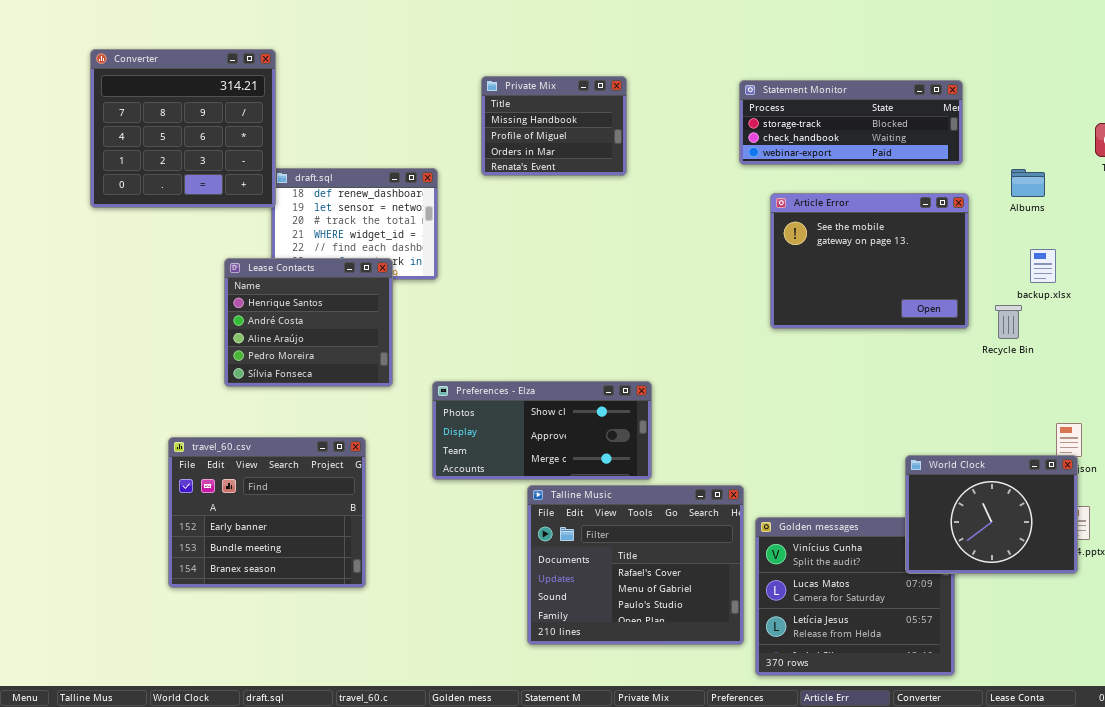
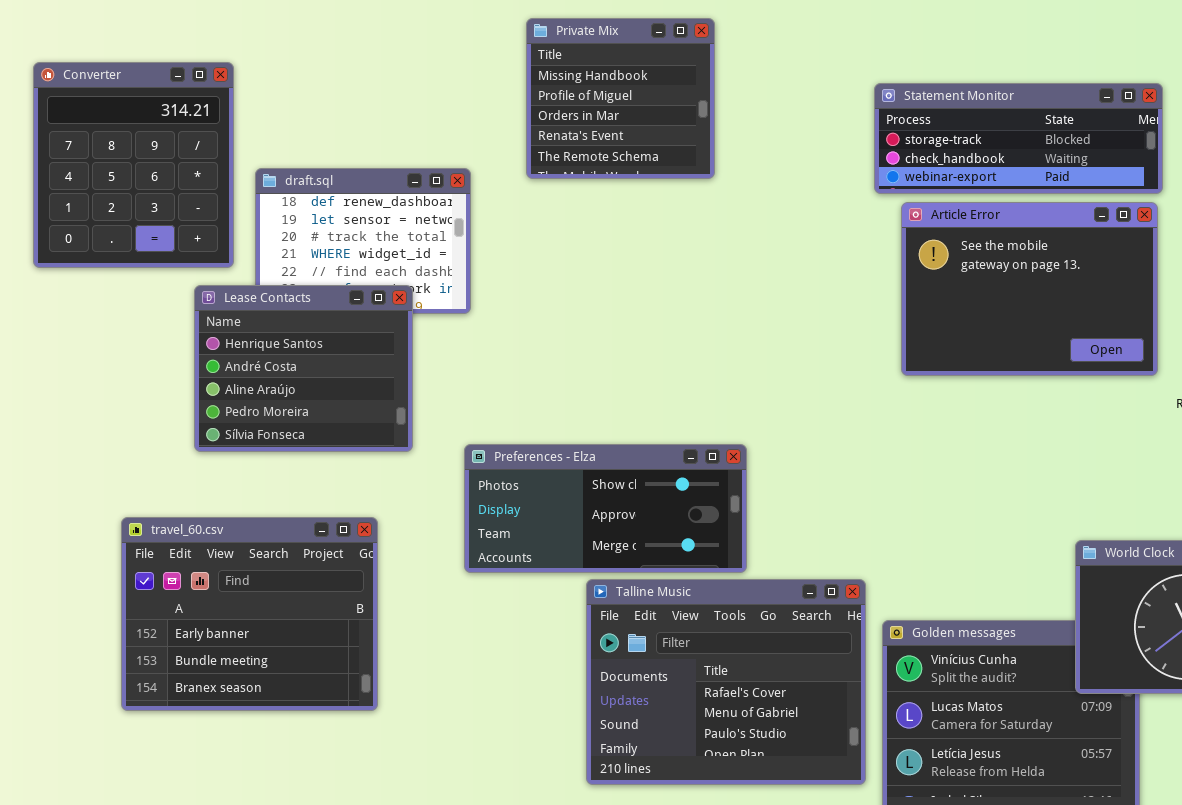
Converter: [90,49,276,208] -> [33,62,234,268], moved, resized
Private Mix: [481,76,627,176] -> [526,18,715,179], resized
Statement Monitor: [739,80,963,165] -> [874,83,1163,194], moved

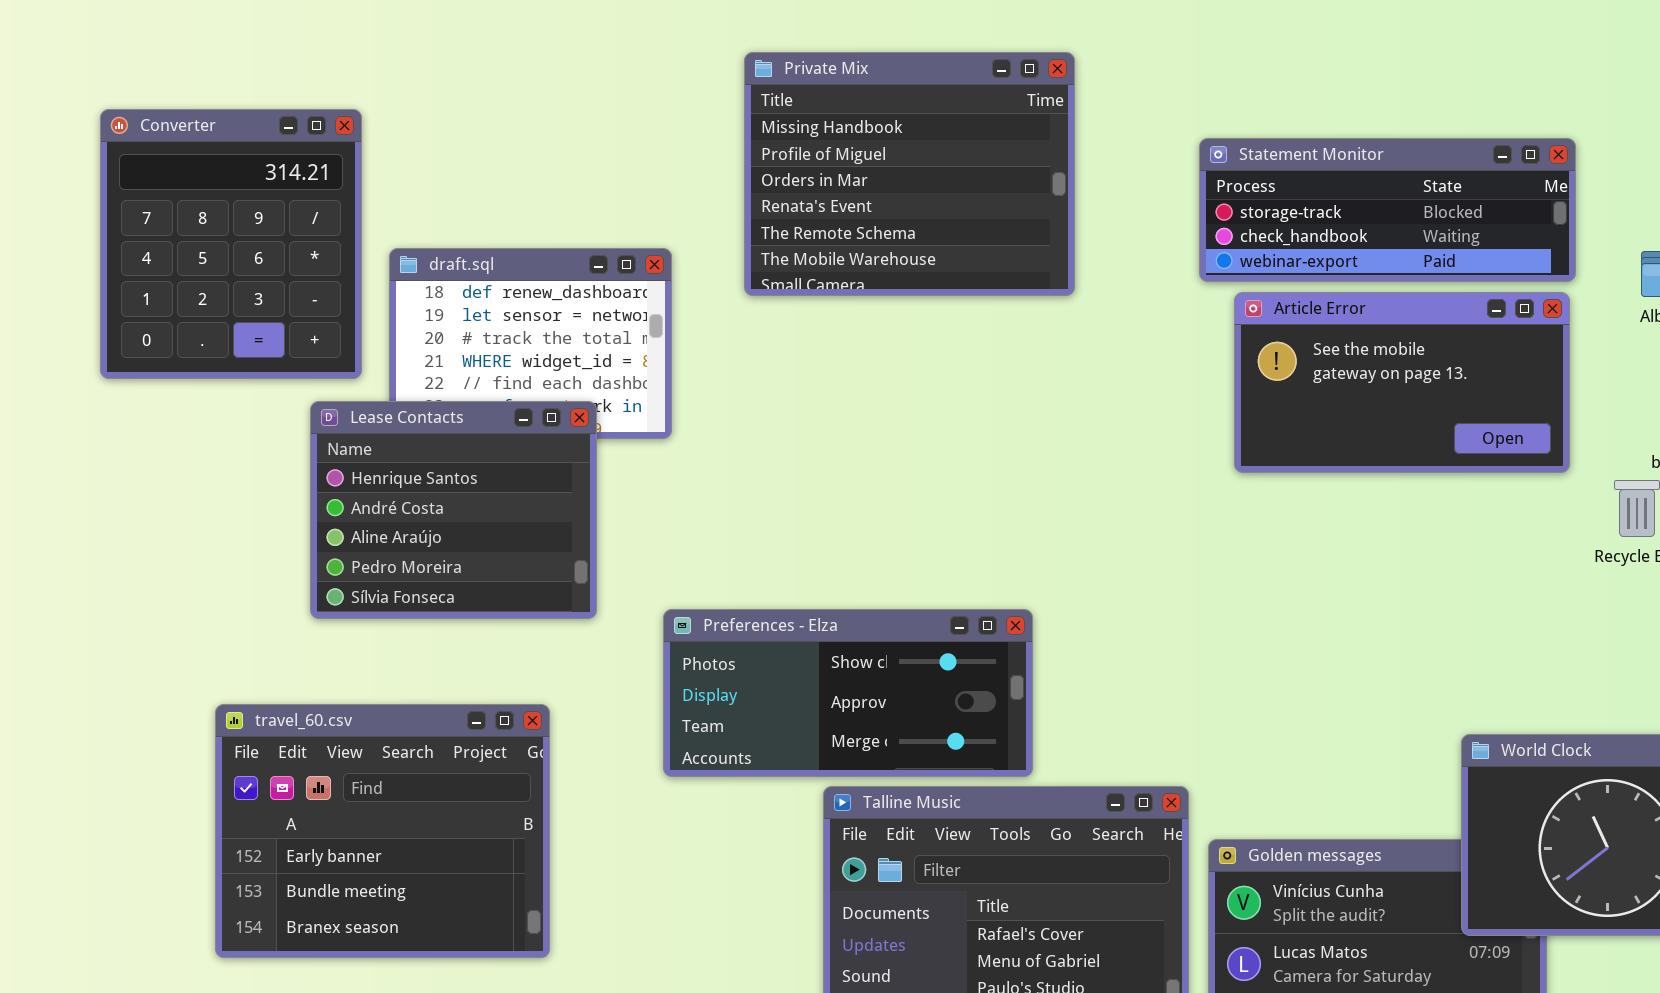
Private Mix: [526,18,715,179] -> [744,52,1075,296], resized
Article Error: [901,202,1158,376] -> [1234,292,1570,473], resized

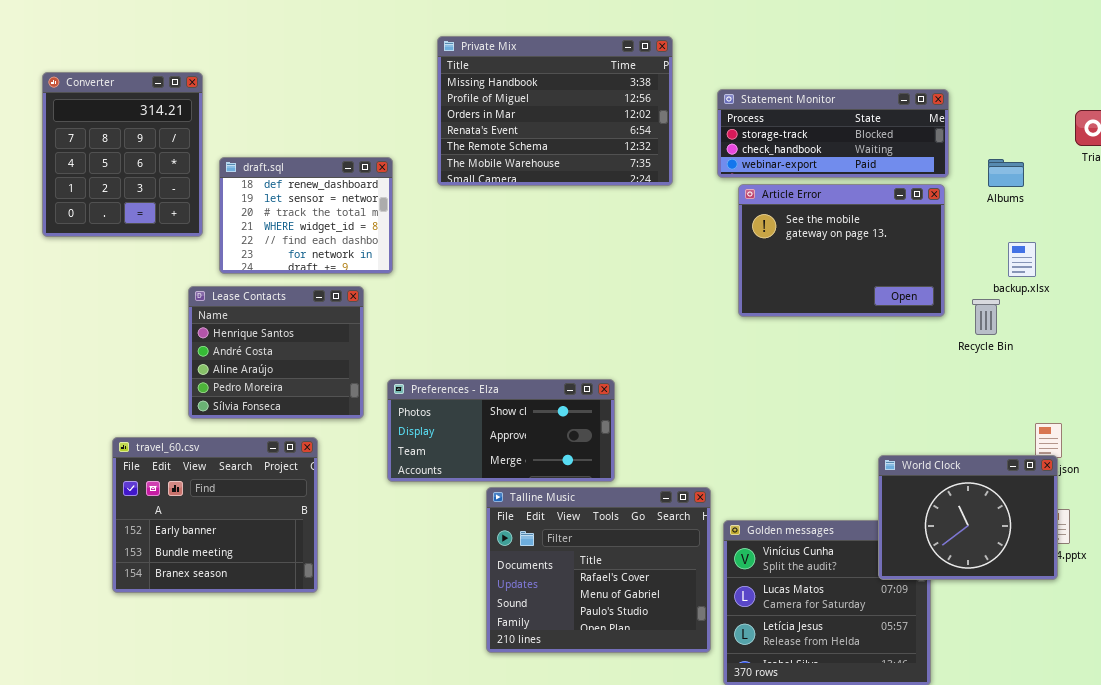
Private Mix: [744,52,1075,296] -> [437,36,673,186], resized
Article Error: [1234,292,1570,473] -> [738,184,945,317], resized
Lease Contacts: [310,401,597,619] -> [188,286,364,419], moved

